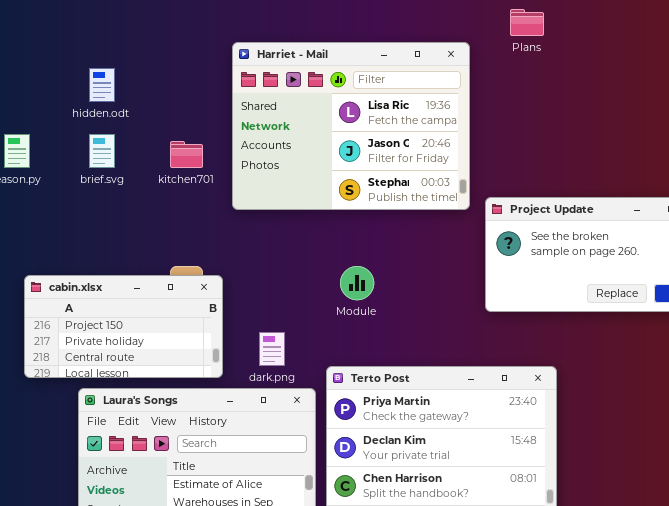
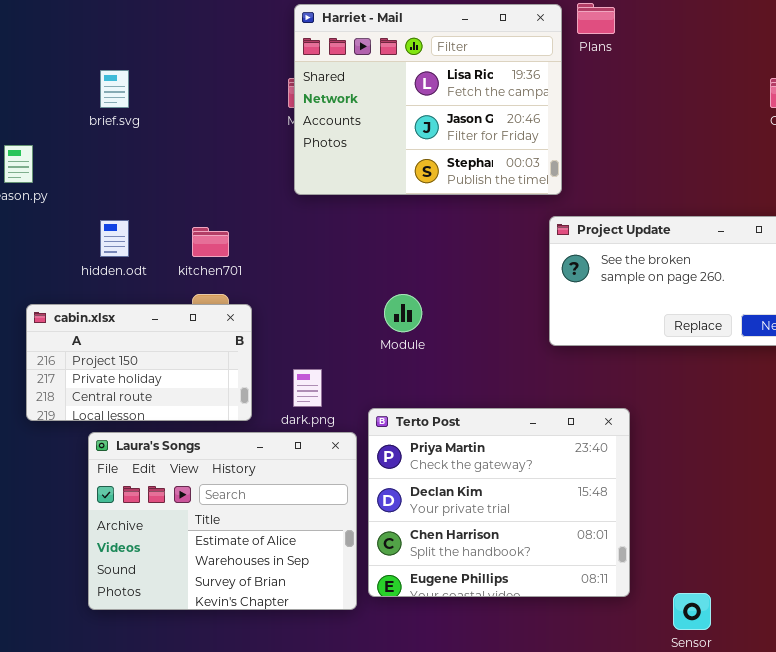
Harriet - Mail: [232,42,470,210] -> [294,4,562,195], moved
hidden.odt: [89,68,115,102] -> [100,220,129,257], moved
brief.svg: [89,134,115,168] -> [100,70,129,108], moved
kitchen701: [170,141,203,168] -> [192,227,229,257], moved

